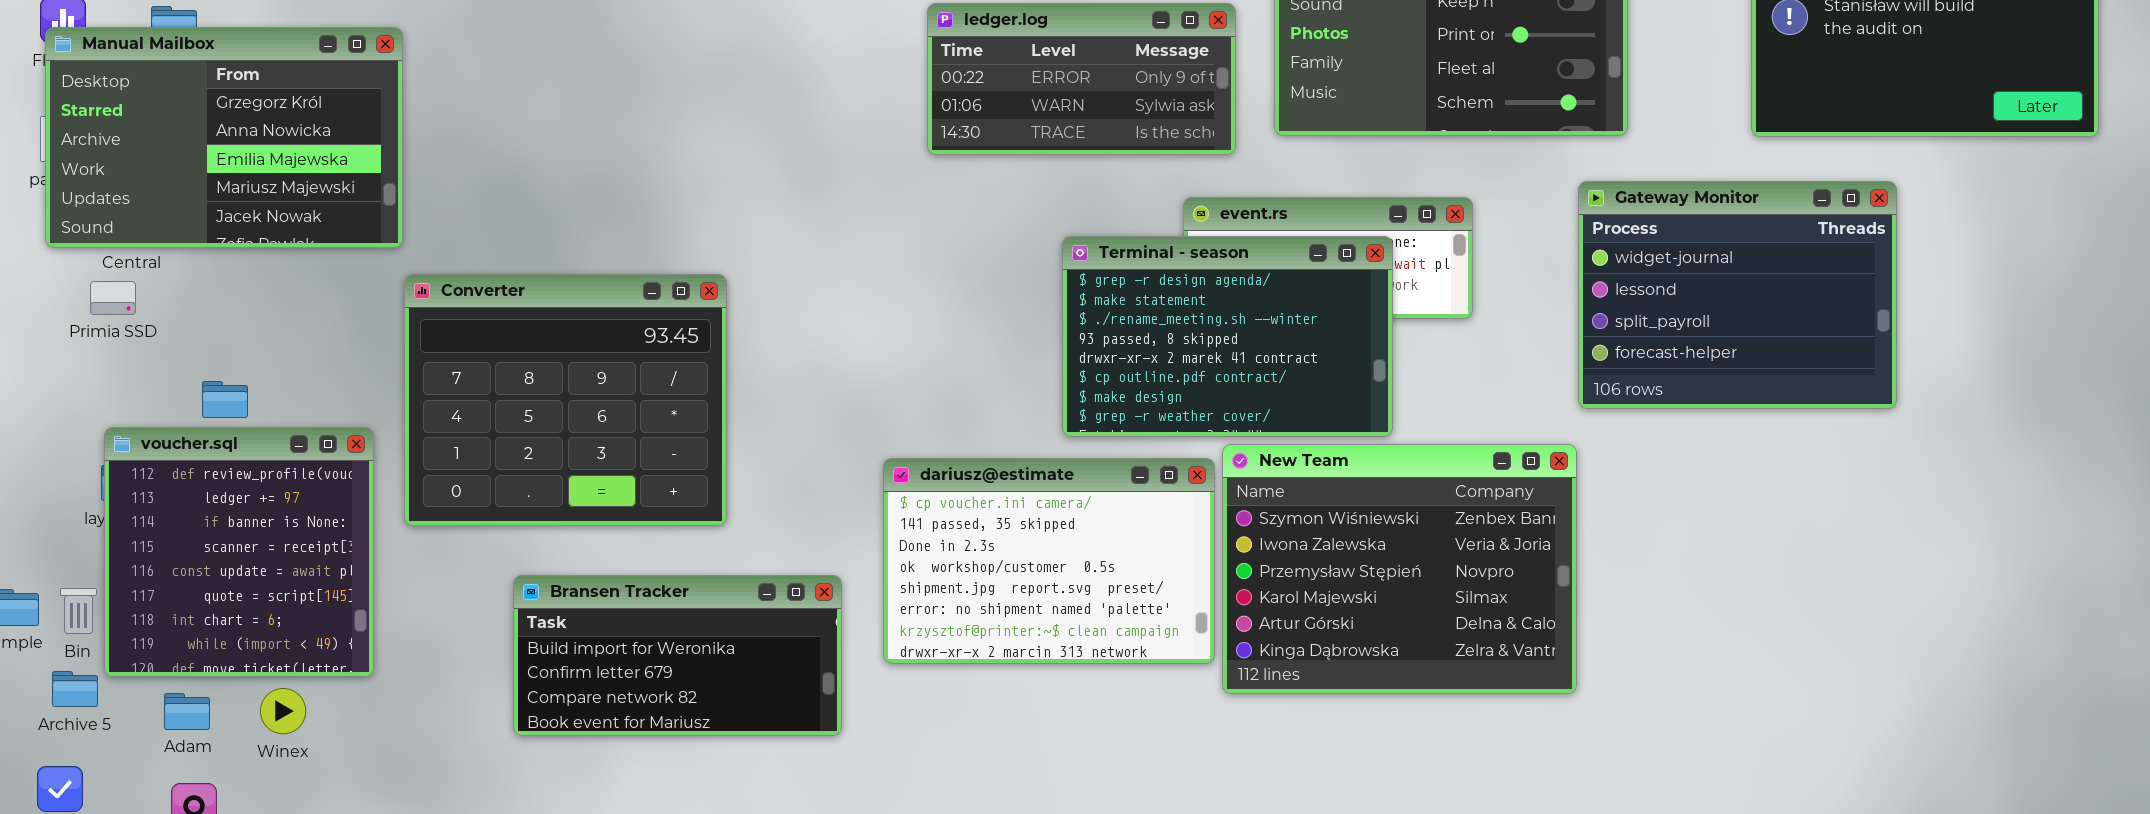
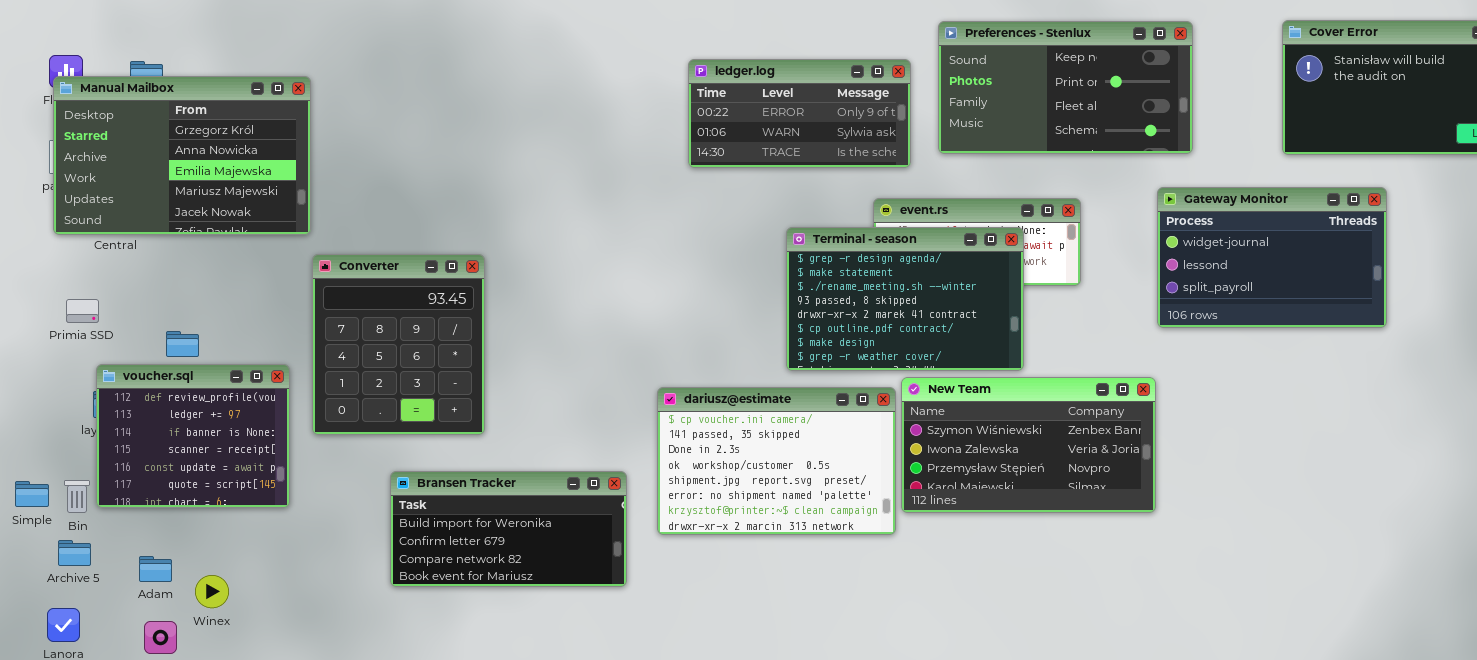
Gateway Monitor: [1578,181,1897,409] -> [1157,187,1387,328], resized
Converter: [404,274,727,526] -> [312,254,485,435], resized
Primia SSD: [90,281,136,315] -> [66,299,99,323], moved
voucher.sql: [104,427,374,677] -> [96,364,290,508], resized
New Team: [1222,444,1577,694] -> [901,377,1156,513], resized
Winex: [260,688,306,734] -> [195,575,229,608], moved

